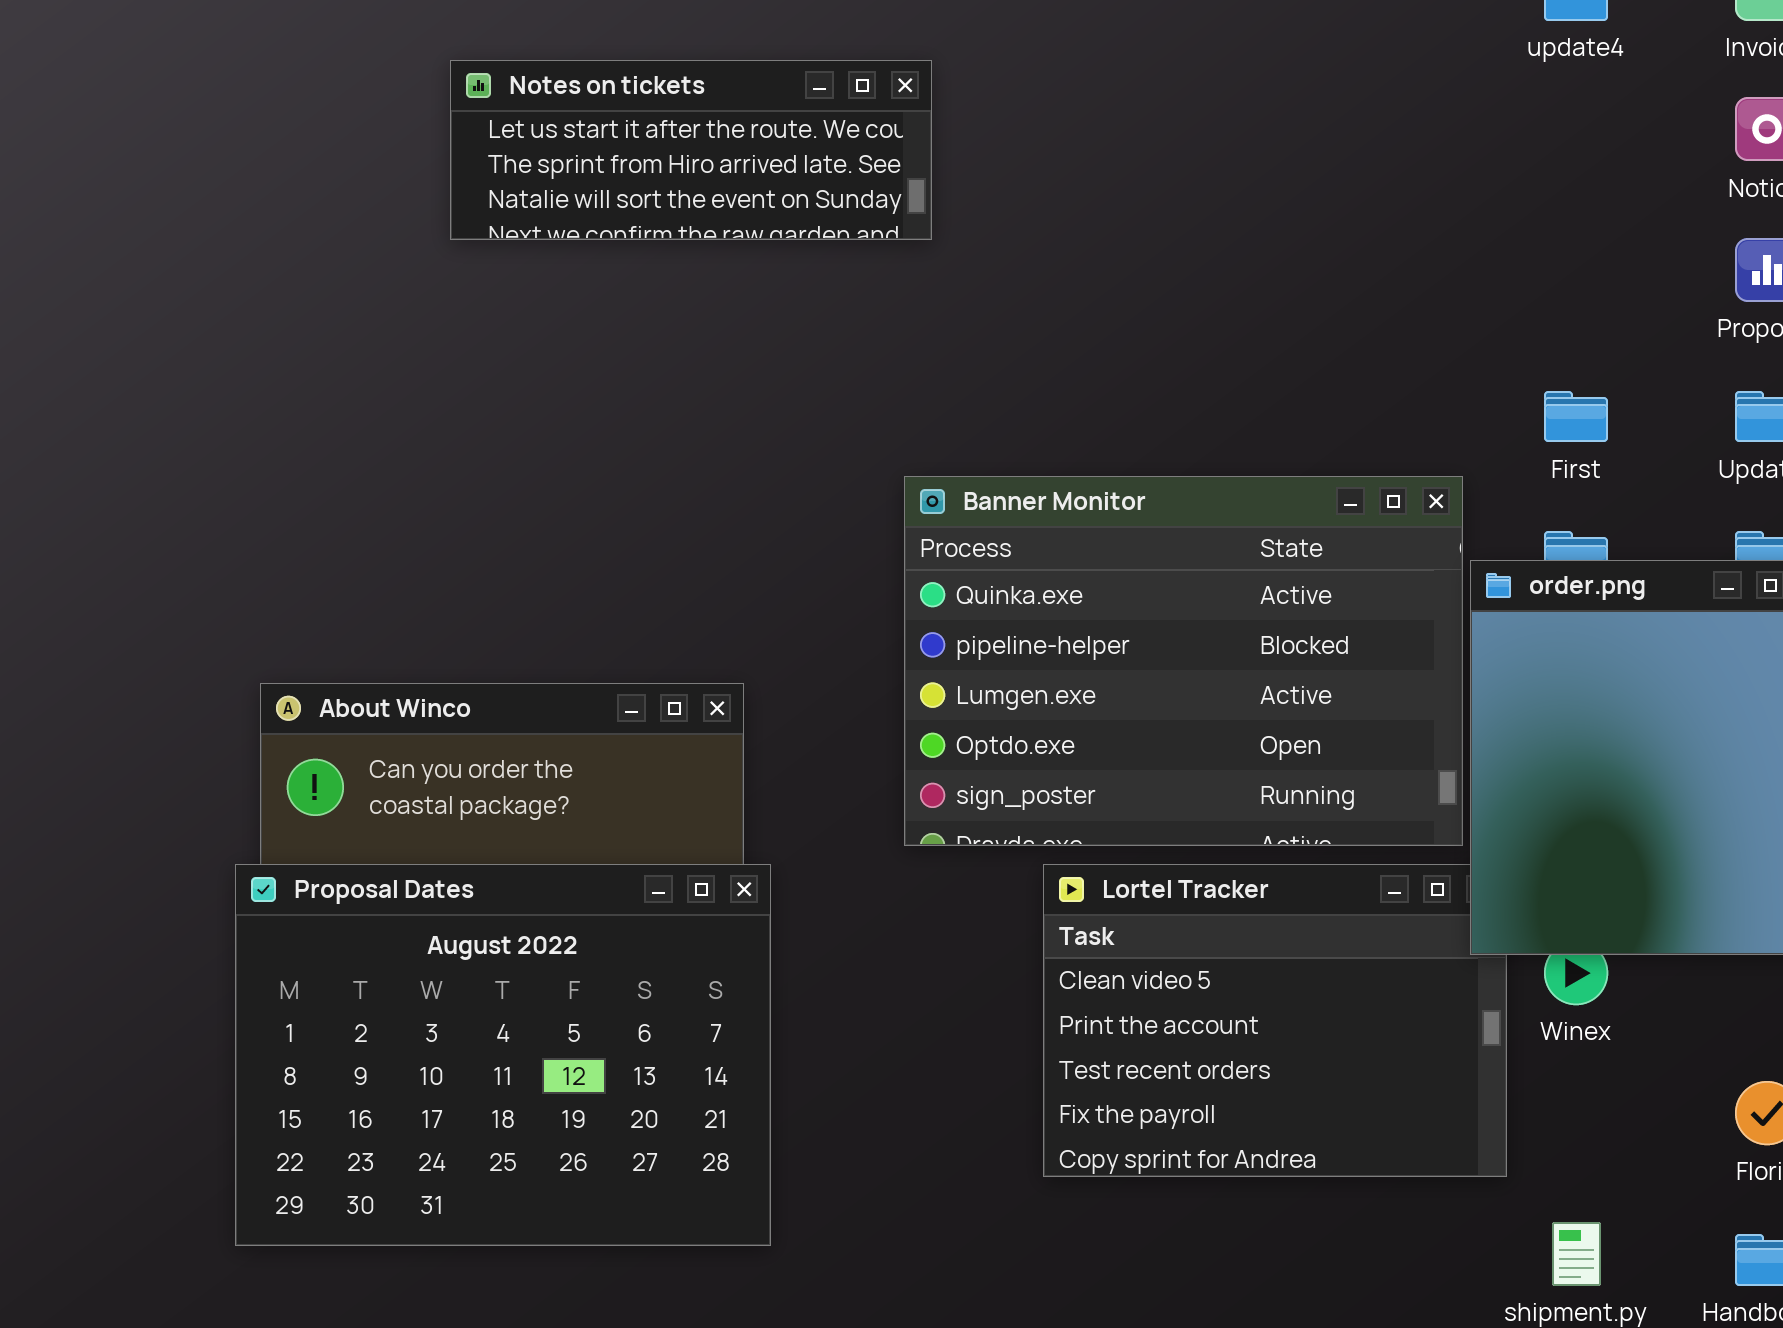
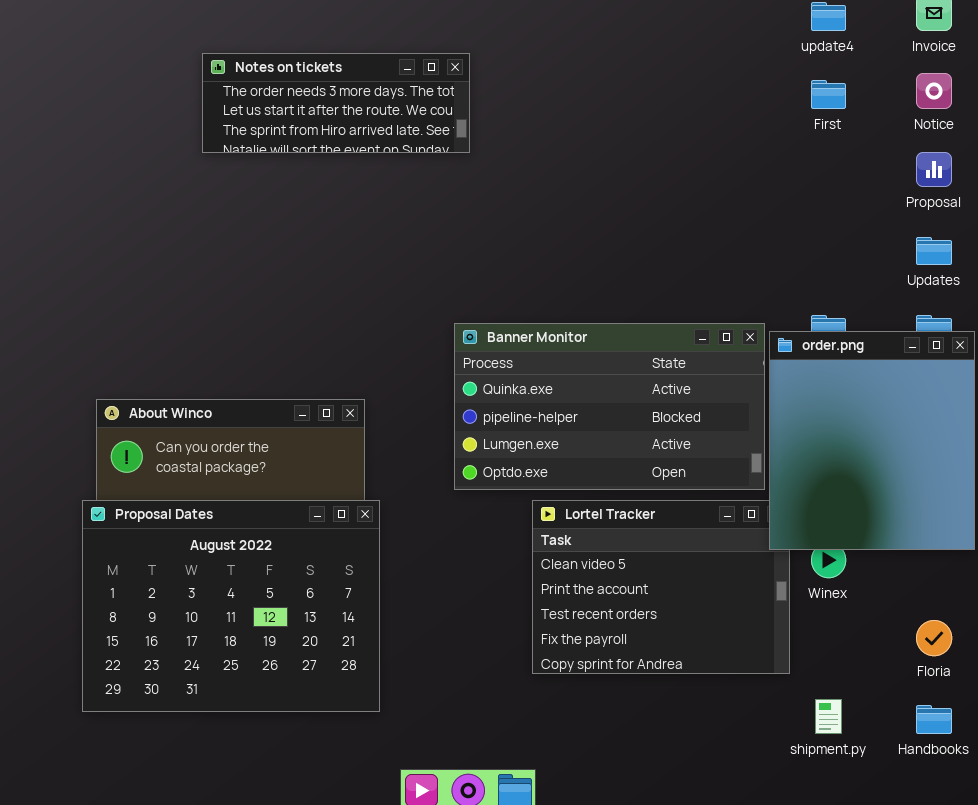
Notes on tickets: [450,60,932,240] -> [202,53,470,153], scrolled up 1 row
First: [1544,391,1608,442] -> [811,80,846,109], moved
Banner Monitor: [904,476,1463,846] -> [454,323,765,490], resized

